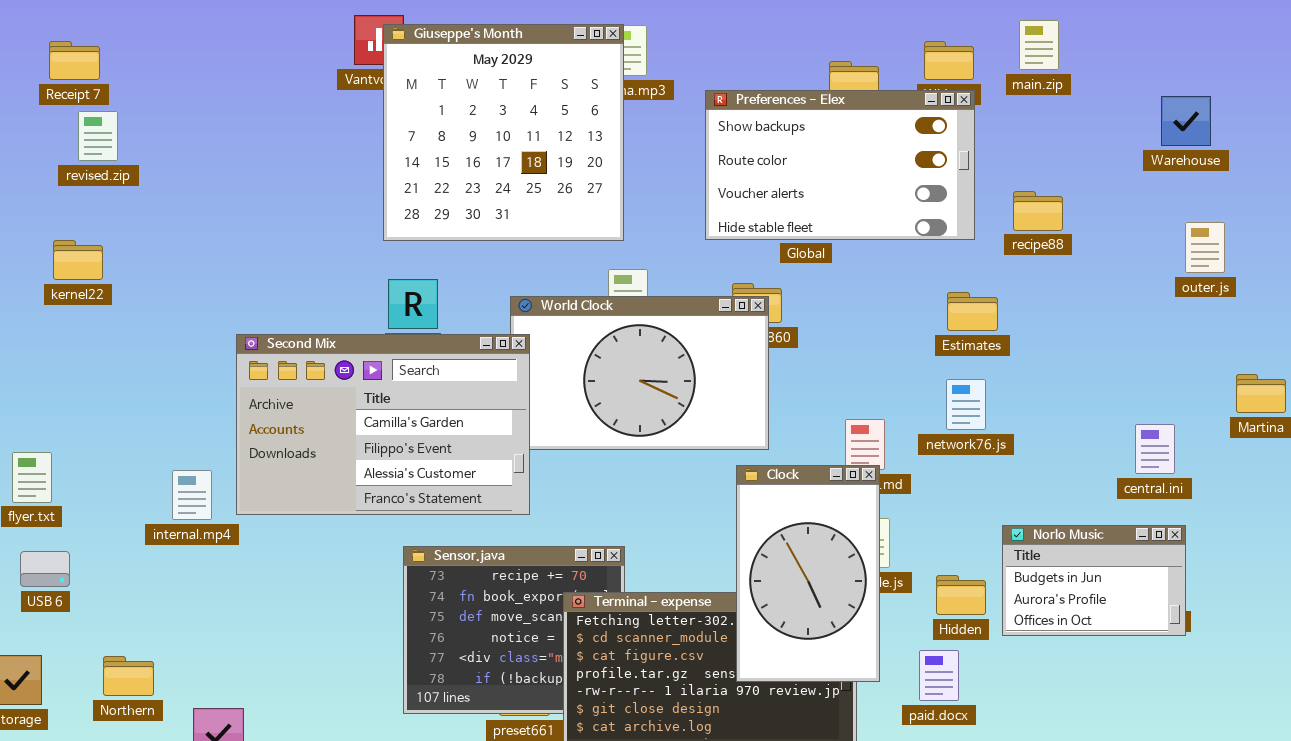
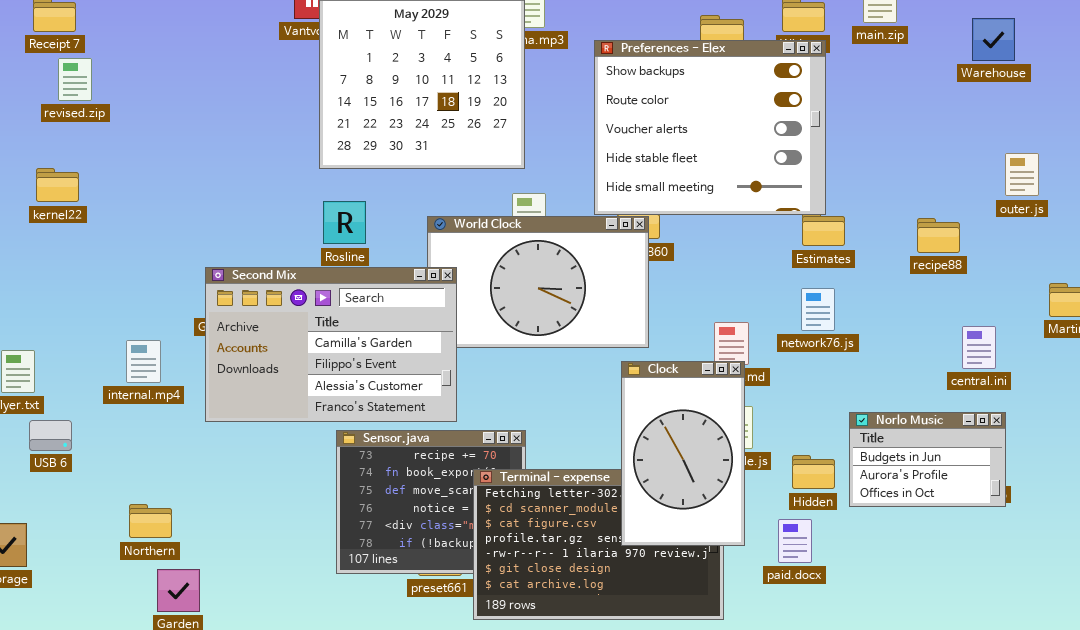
Preferences - Elex: [705,90,975,240] -> [594,40,826,215], resized
Warehouse: [1161,96,1211,146] -> [972,18,1015,61], moved
recipe88: [1013,191,1063,231] -> [917,218,960,253], moved
Second Mix: [236,334,530,515] -> [205,267,457,422], moved
internal.mp4: [172,470,212,520] -> [126,340,161,383], moved
USB 6: [20,551,70,587] -> [29,420,72,451], moved
Northern: [103,656,154,696] -> [129,504,172,538], moved

